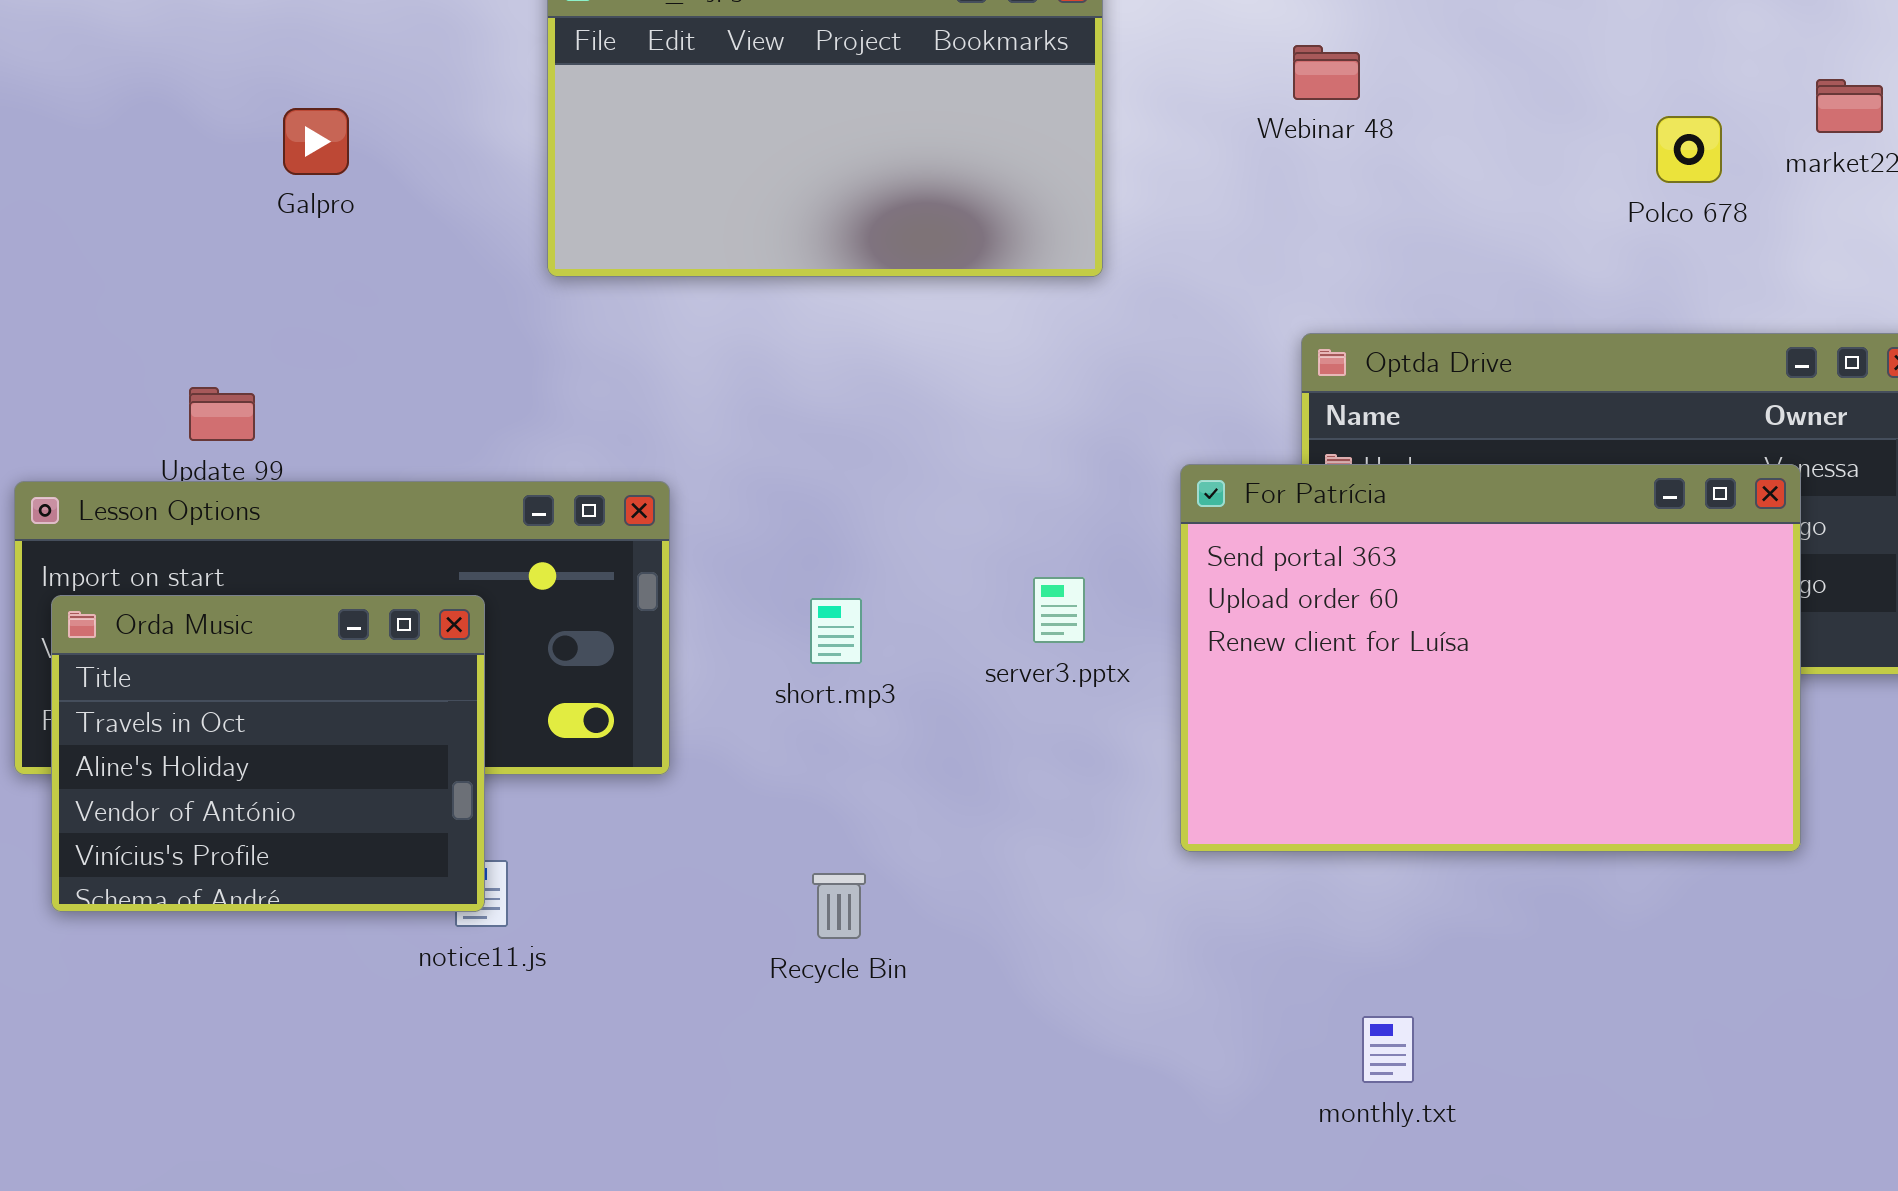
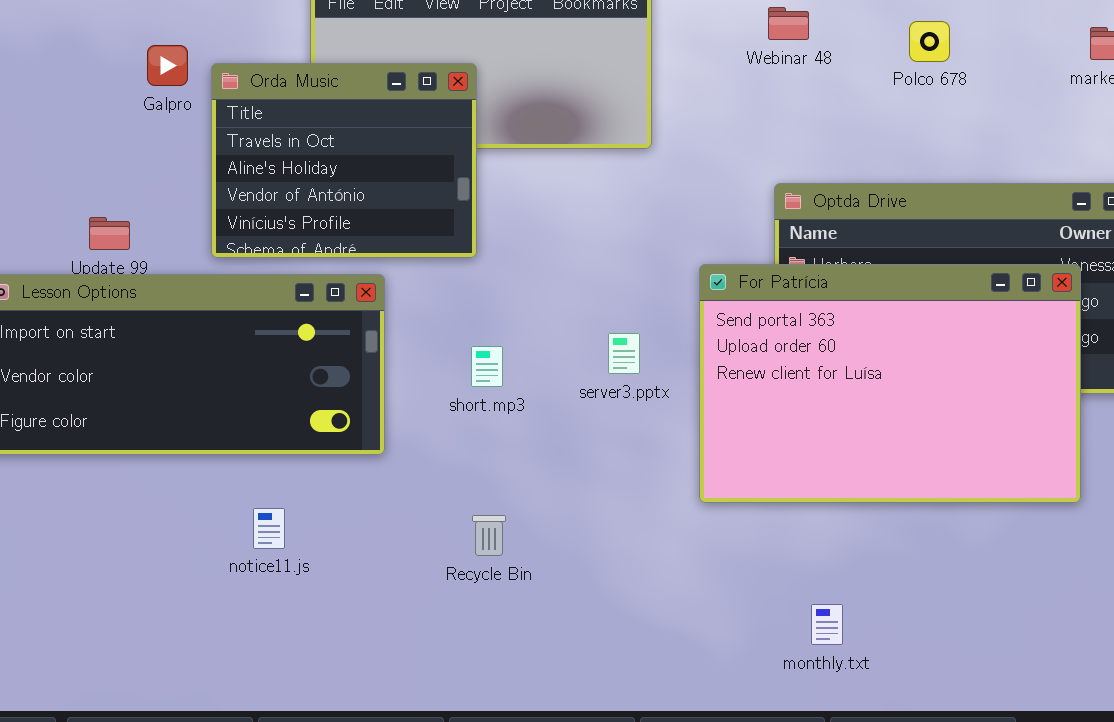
Polco 678: [1656,116,1722,183] -> [909,21,950,62], moved
Orda Music: [51,595,485,912] -> [211,63,477,258], moved

